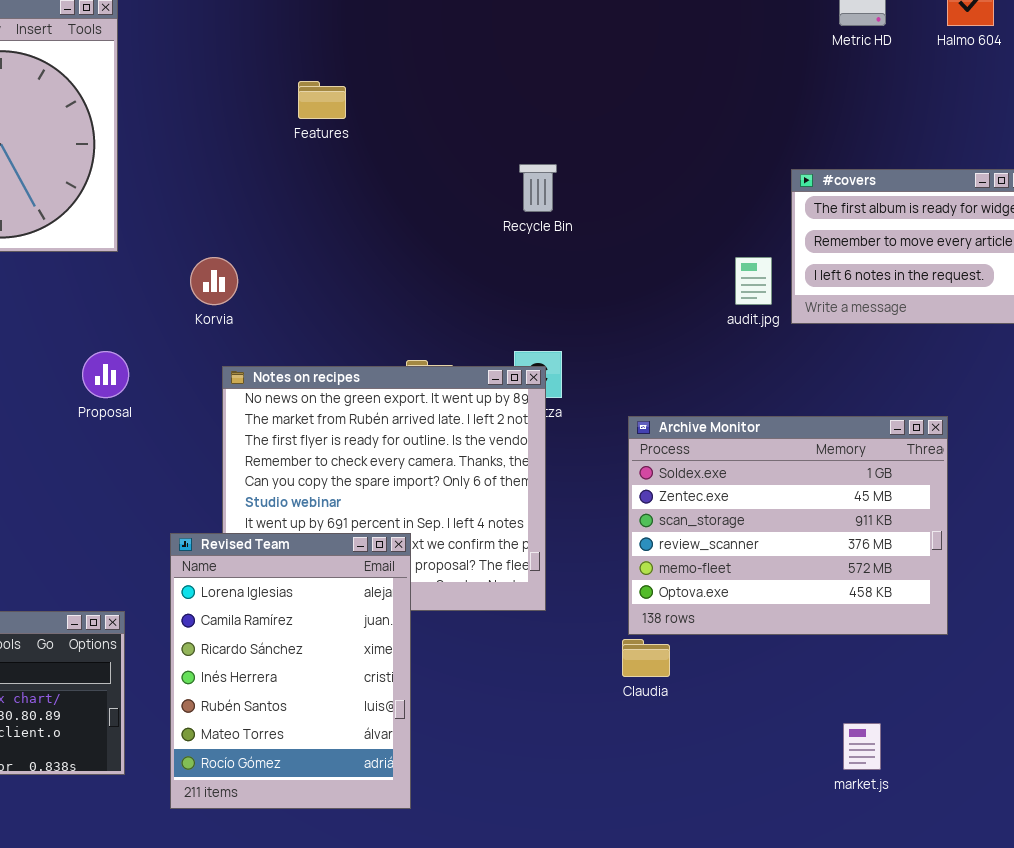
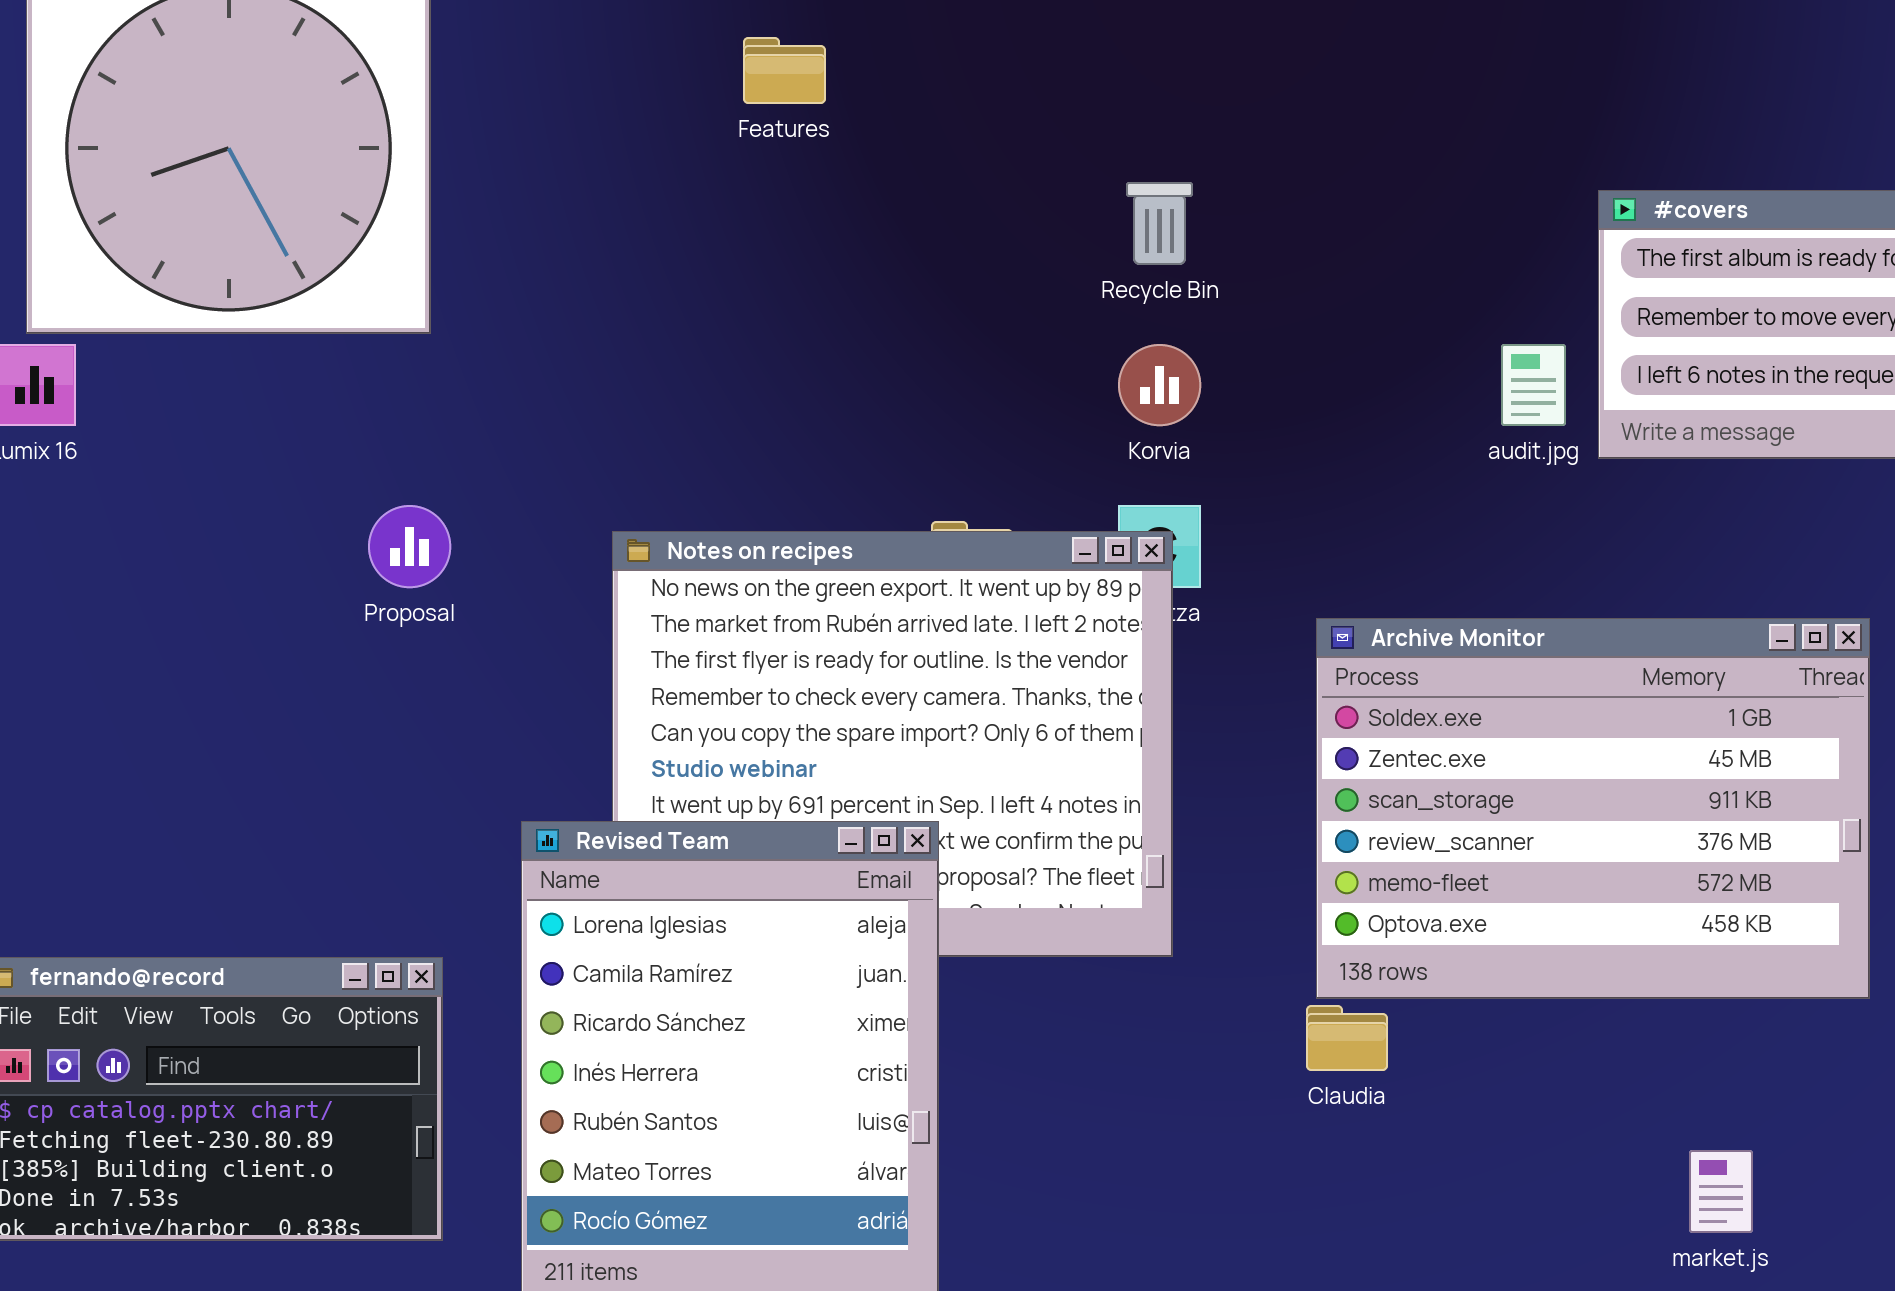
Korvia: [190,257,238,305] -> [1118,344,1201,426], moved

